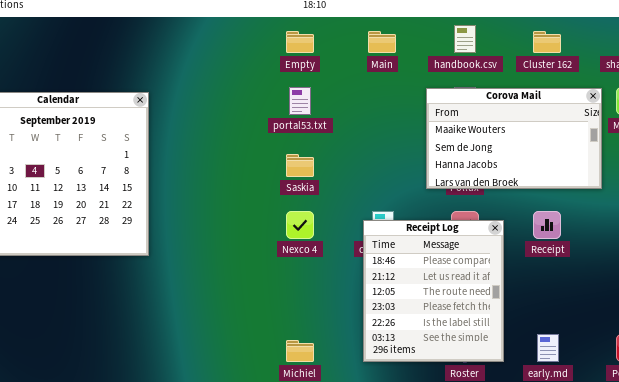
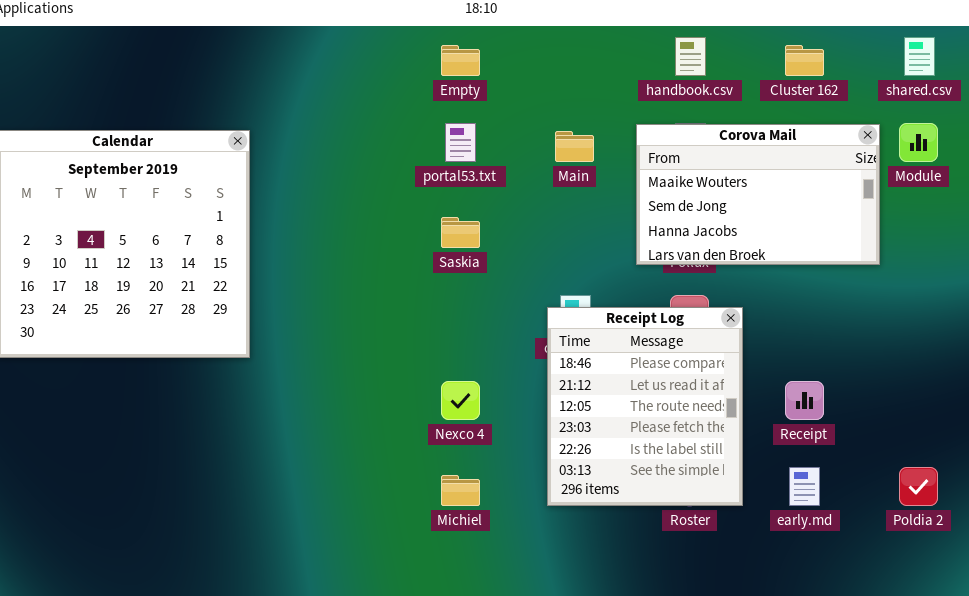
Main: [368,31,396,53] -> [555,131,594,162], moved
Nexco 4: [286,211,314,239] -> [441,381,480,420], moved
Receipt: [533,211,561,239] -> [785,381,824,420], moved

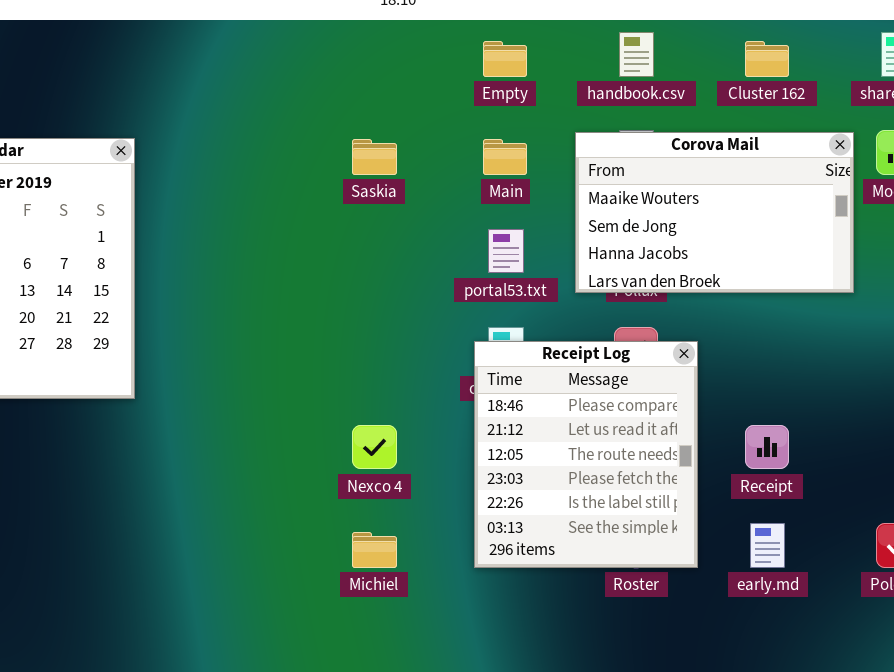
Empty: [441,45,480,76] -> [483,41,527,77], moved
portal53.txt: [445,123,476,162] -> [488,229,524,273], moved
Saskia: [441,217,480,248] -> [352,139,397,175], moved

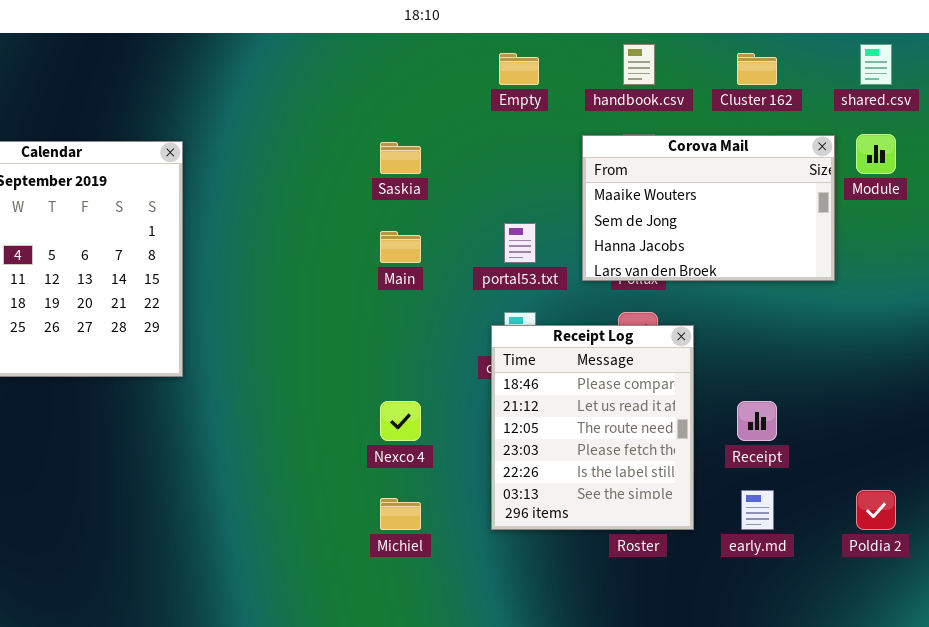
Main: [483,139,527,175] -> [380,231,421,263], moved

